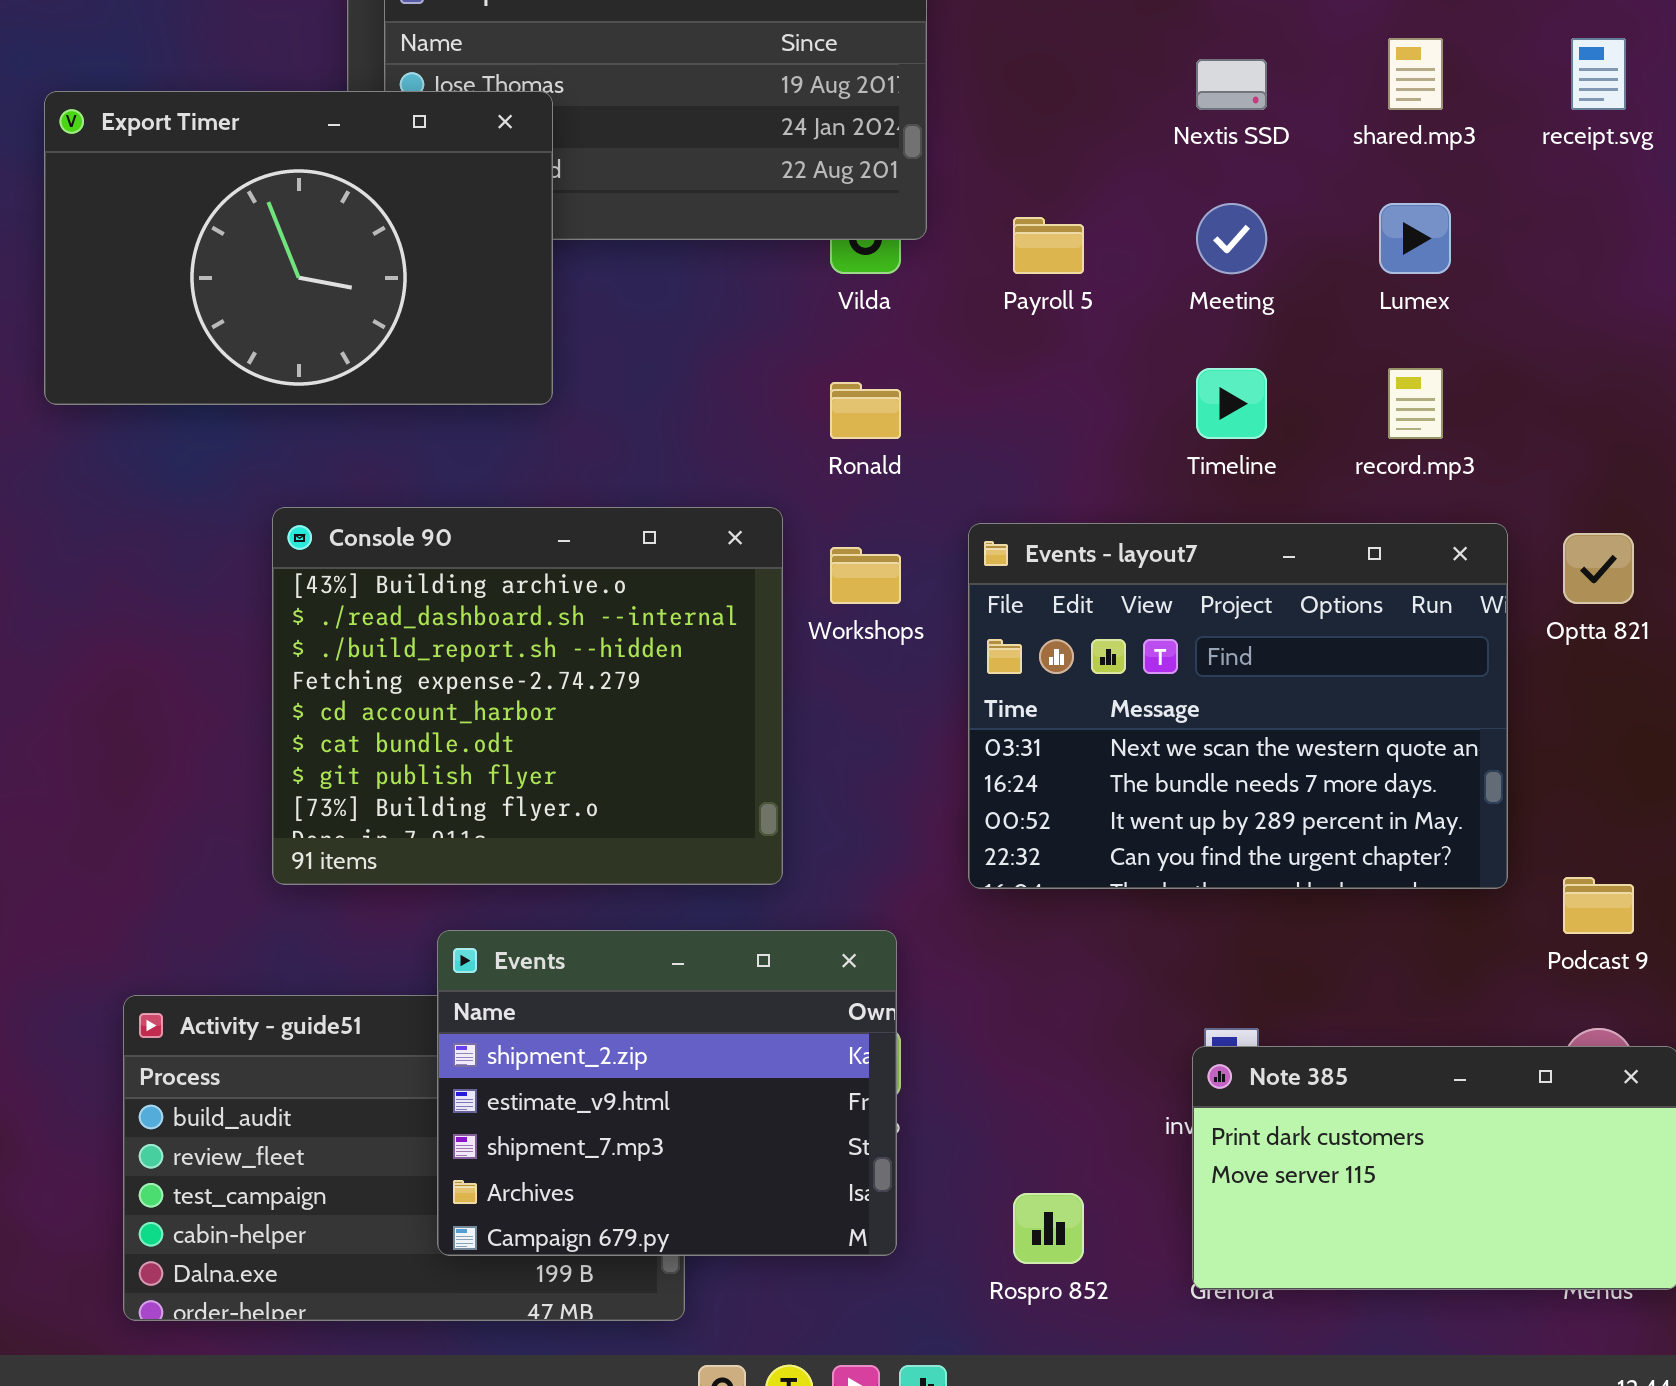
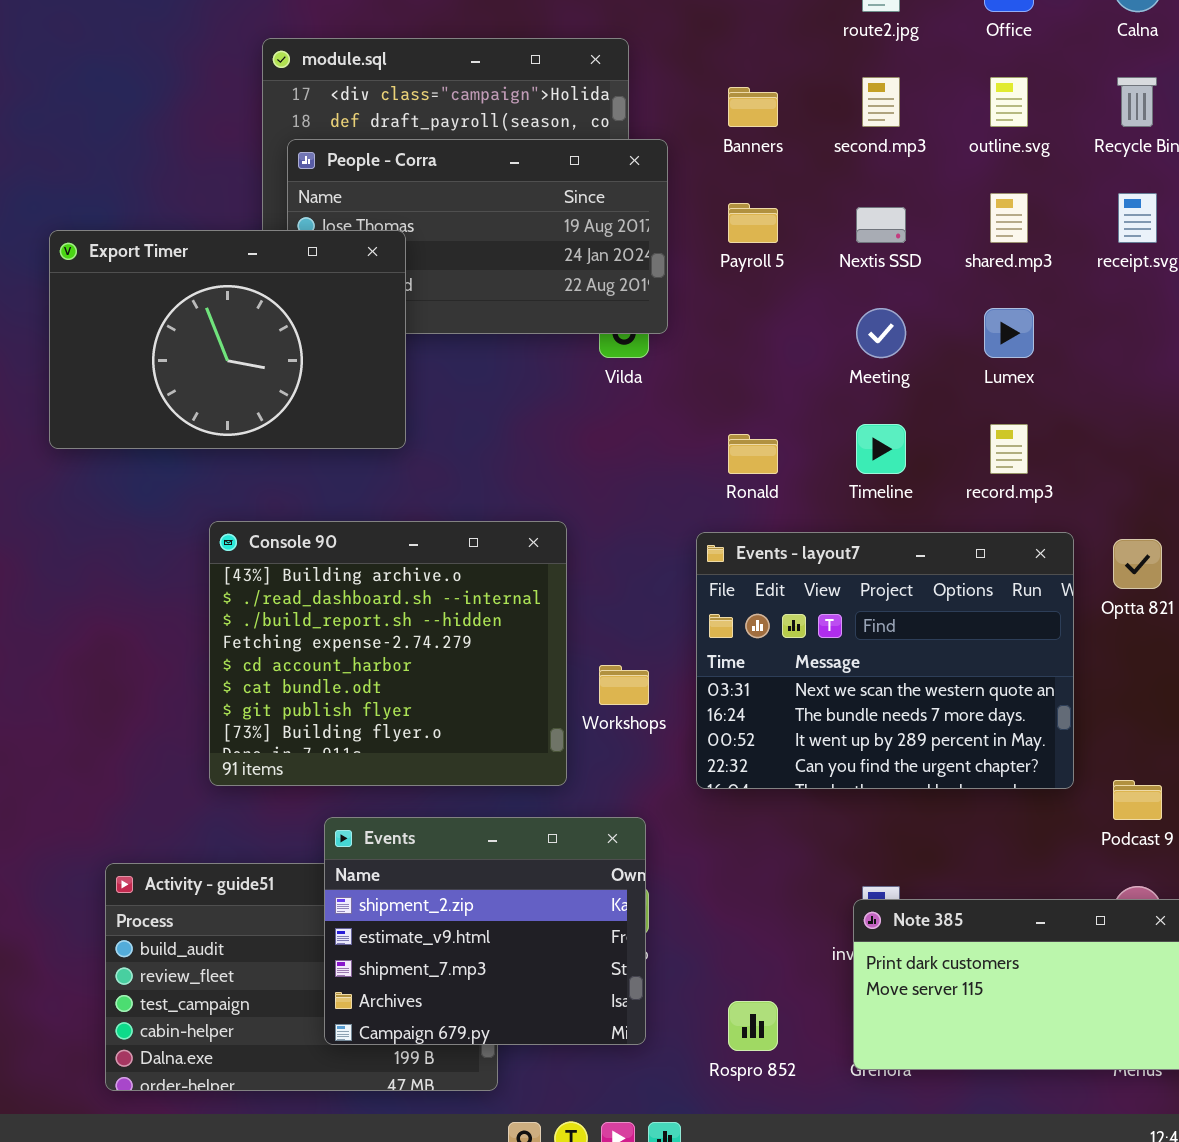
Payroll 5: [1013,217,1084,274] -> [728,203,778,243], moved
Ronald: [830,382,901,439] -> [728,434,778,474], moved
Workshops: [830,547,901,604] -> [599,665,649,705], moved

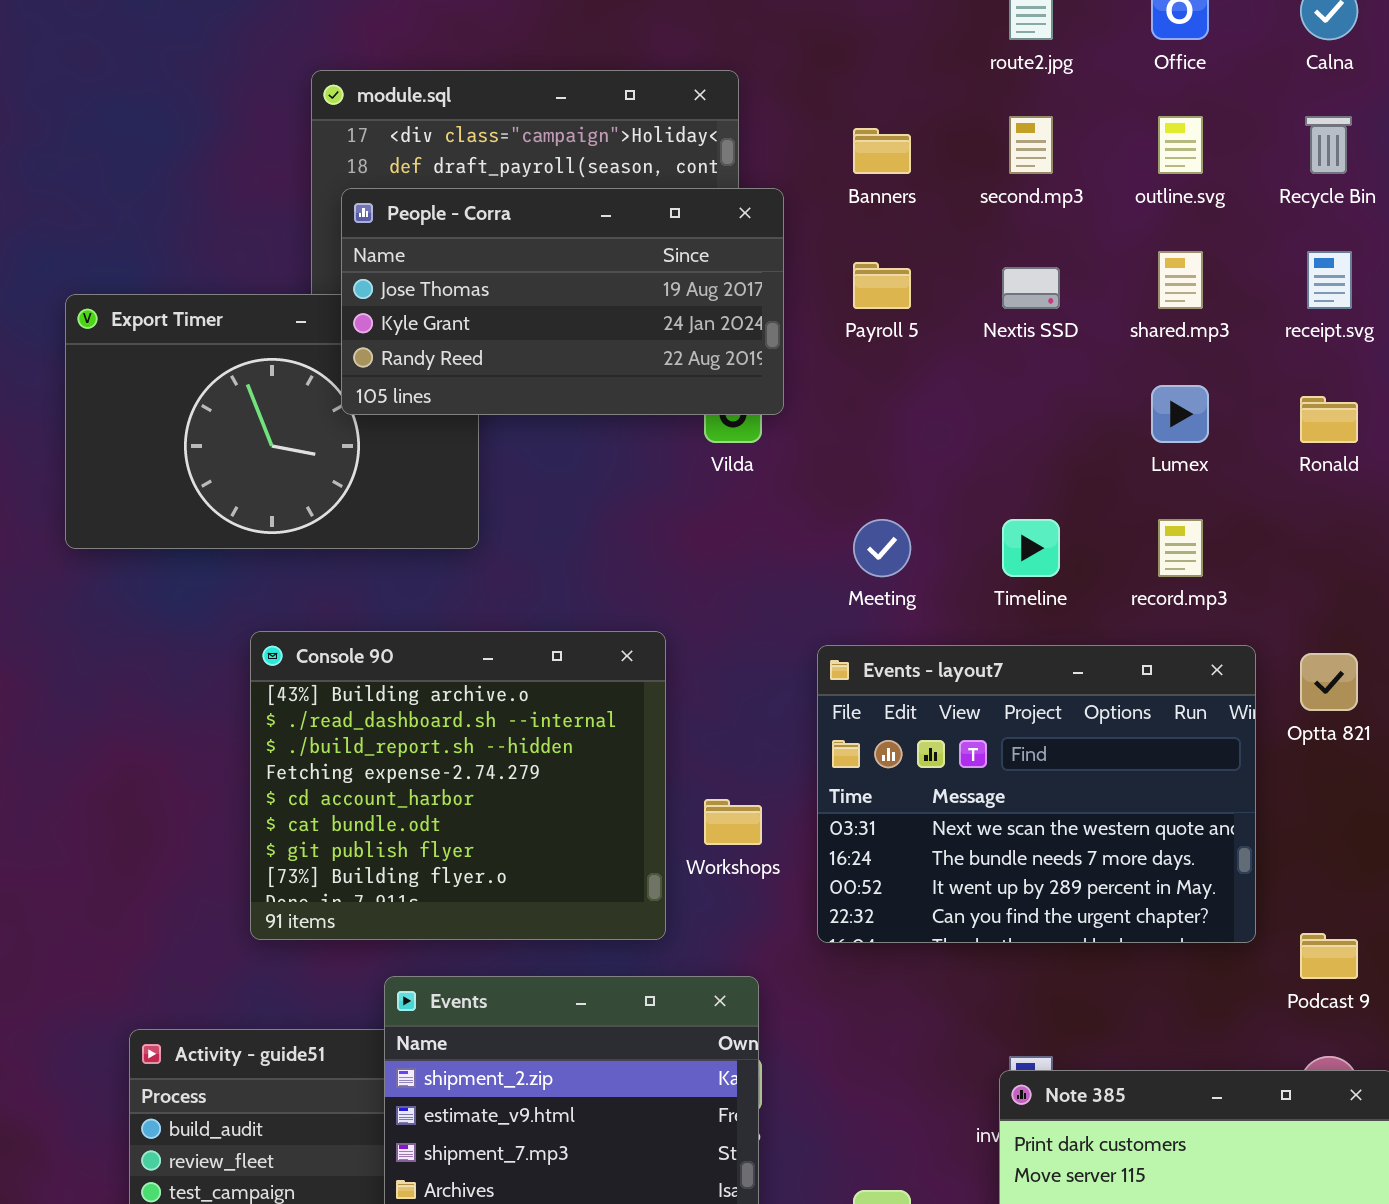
People - Corra: [287,139,668,334] -> [341,188,784,415], raised
Meeting: [856,308,906,358] -> [853,519,911,577], moved
Ronald: [728,434,778,474] -> [1300,396,1358,443], moved

